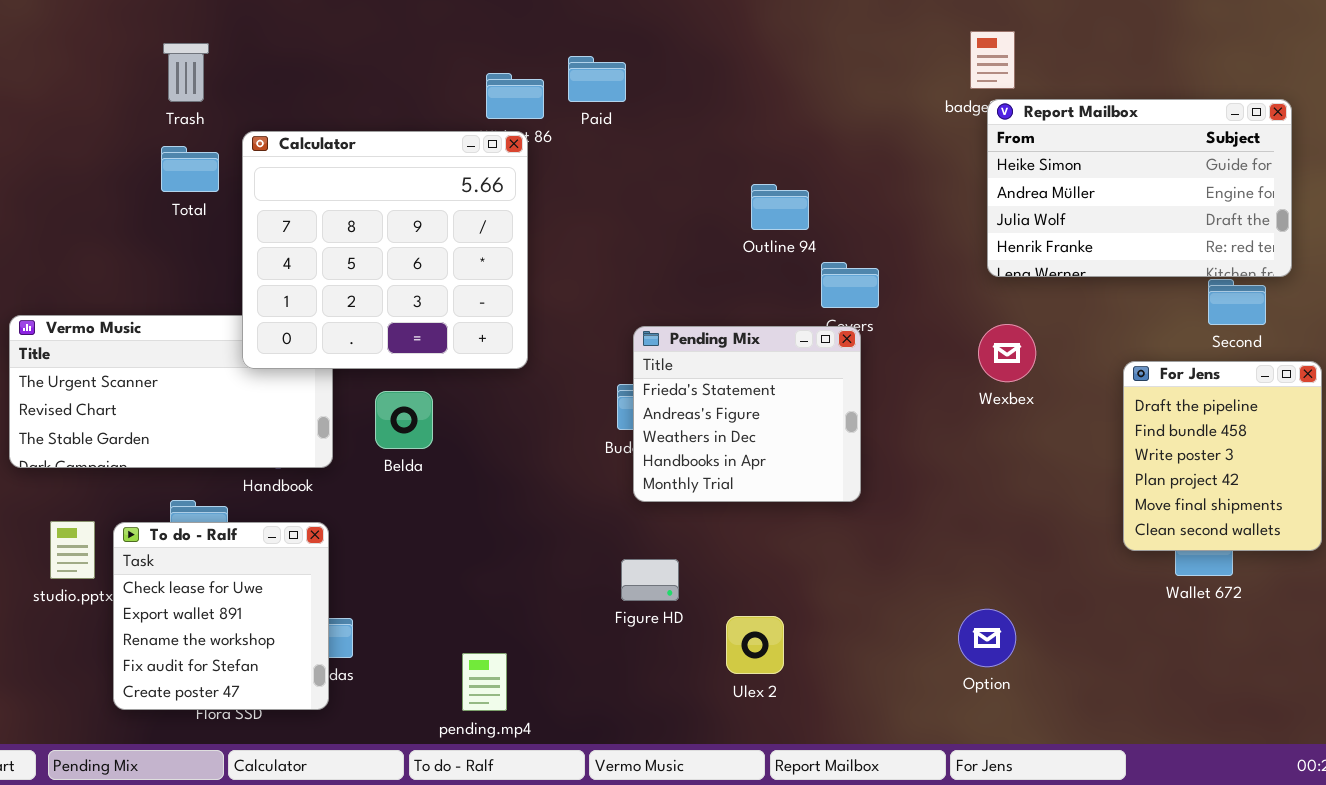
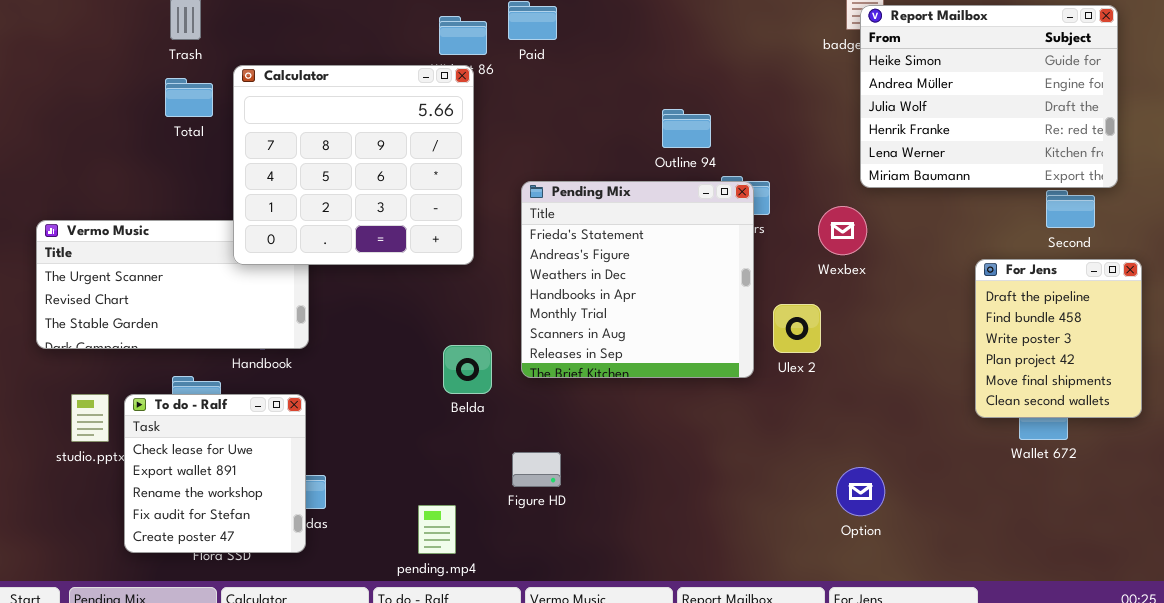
Report Mailbox: [987,99,1292,277] -> [860,5,1118,188], resized
Wexbex: [978,324,1036,382] -> [818,206,867,255], moved
Pending Mix: [633,326,861,502] -> [521,181,754,378], resized
Belda: [375,391,433,449] -> [443,345,492,394], moved
Figure HD: [621,559,679,601] -> [512,452,561,487], moved
Ulex 2: [726,616,784,674] -> [773,304,821,353], moved

